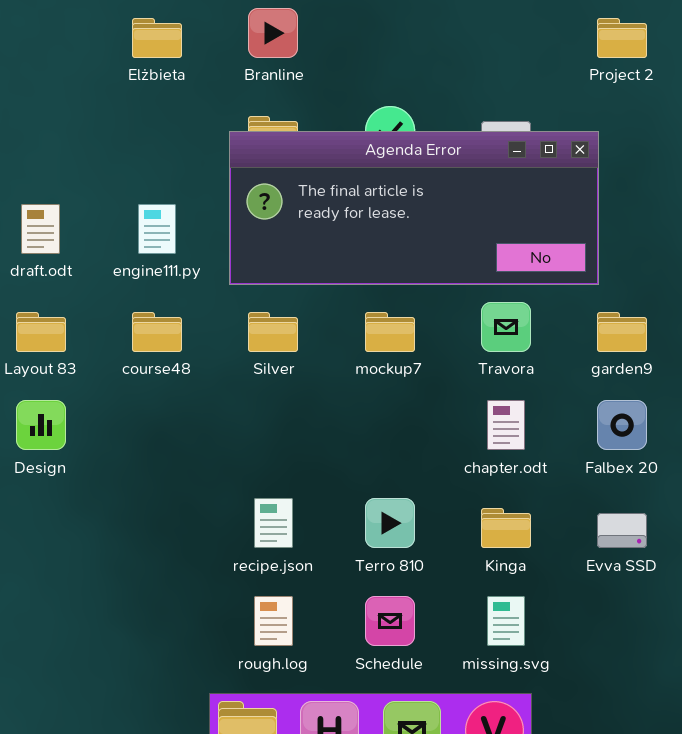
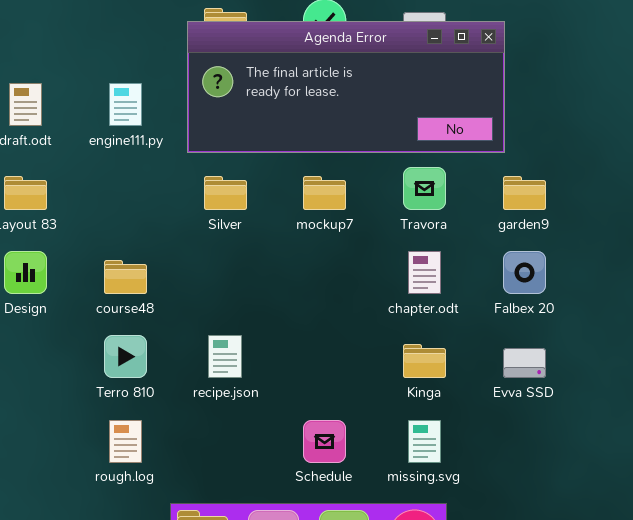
course48: [132,312,182,352] -> [104,260,147,294], moved
Terro 810: [365,498,415,548] -> [104,335,147,378], moved
rough.log: [254,596,293,646] -> [109,420,142,463], moved

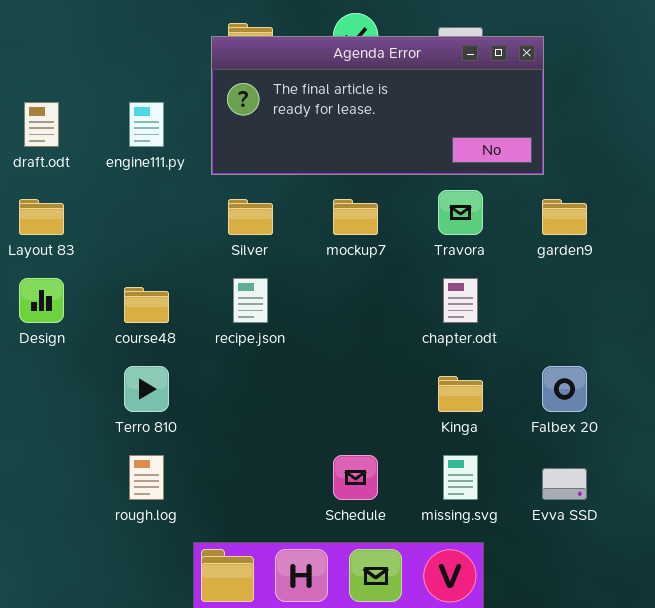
Falbex 20: [503,251,546,294] -> [542,366,587,412], moved
recipe.json: [208,335,242,378] -> [233,278,268,323], moved
Evva SSD: [503,348,546,378] -> [542,468,587,500], moved

